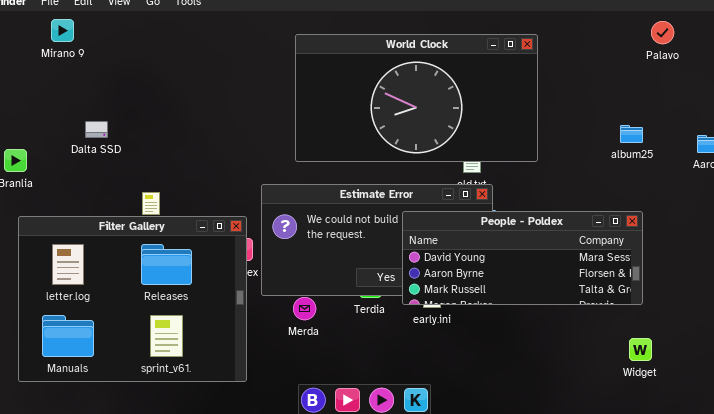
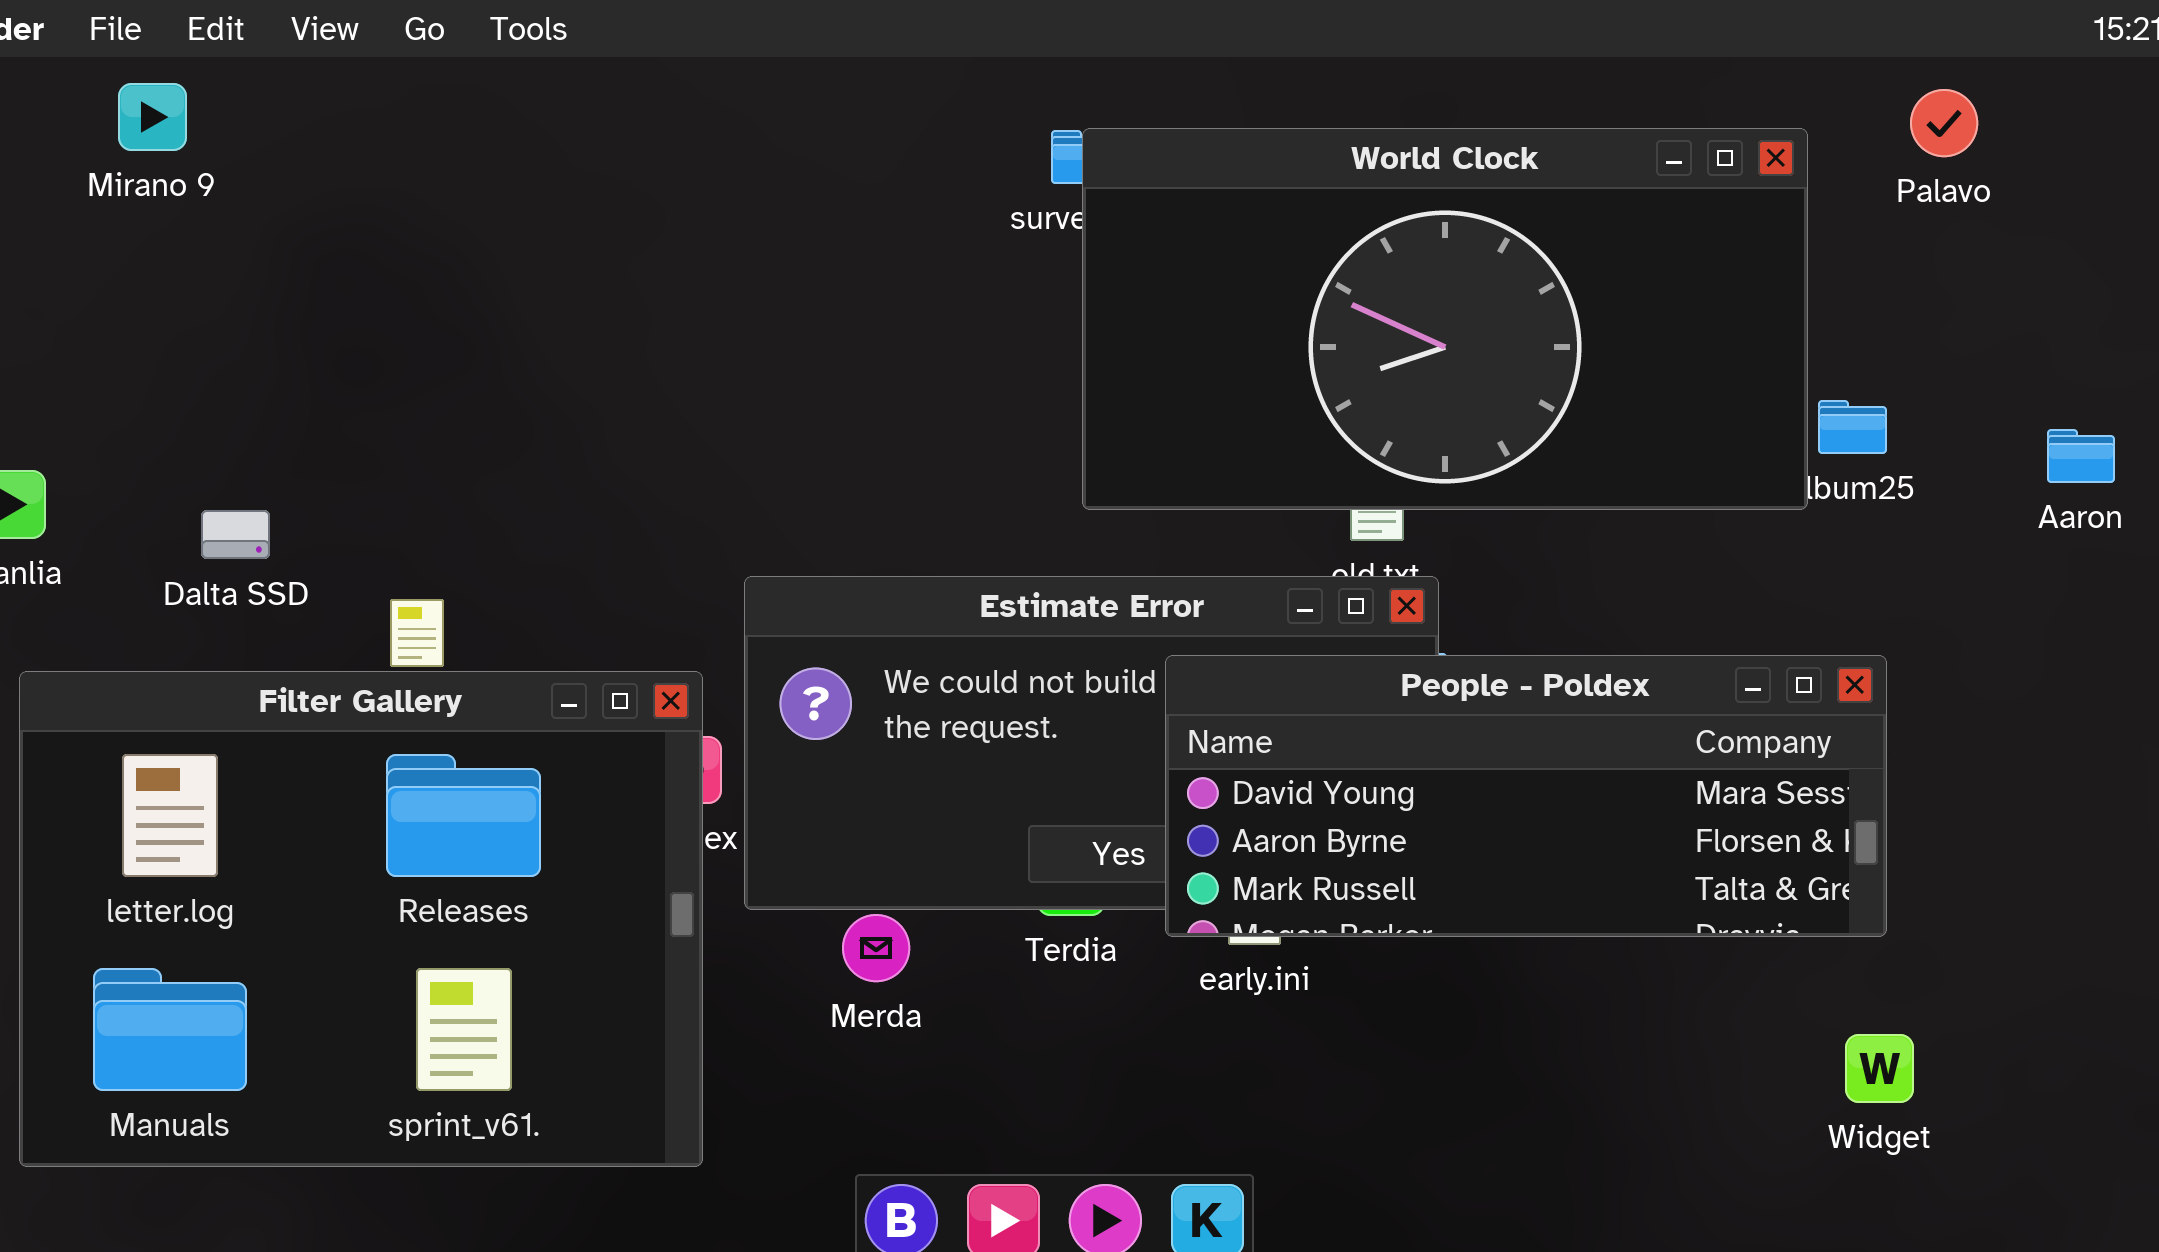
World Clock: [295,34,538,162] -> [1082,128,1808,510], moved
Dalta SSD: [85,121,108,138] -> [201,510,270,559], moved

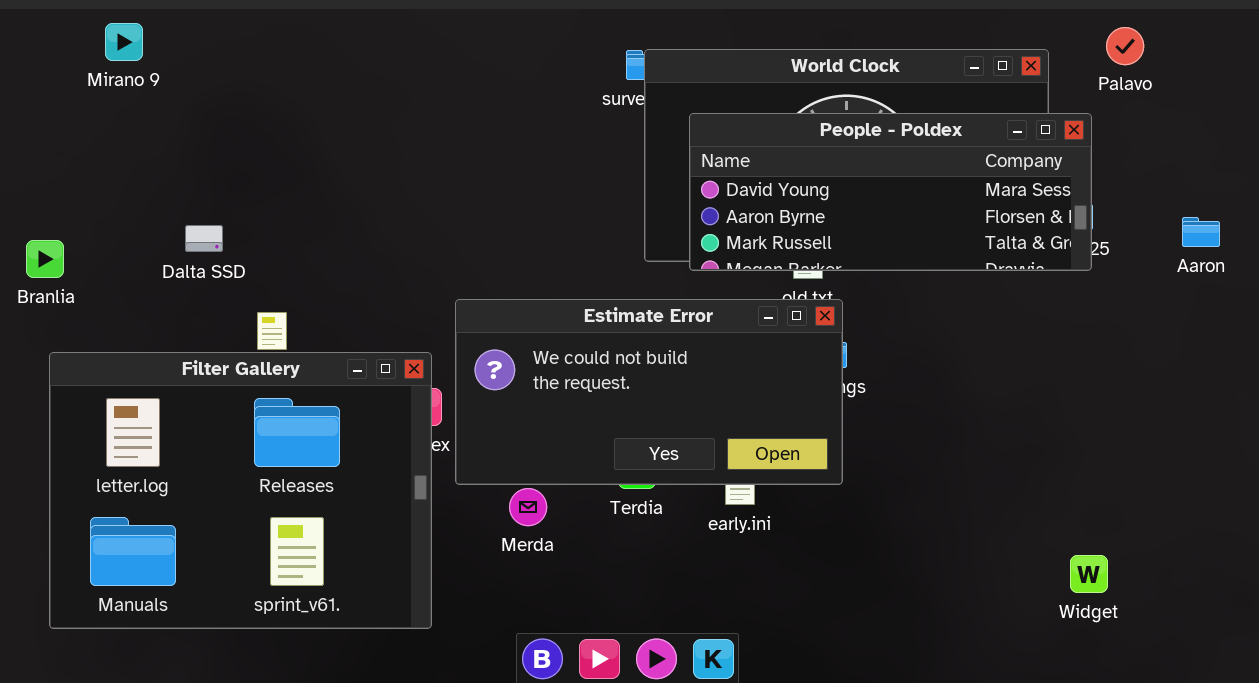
Dalta SSD: [201,510,270,559] -> [185,225,223,252], moved
People - Poldex: [1165,655,1887,937] -> [689,113,1092,271], moved

